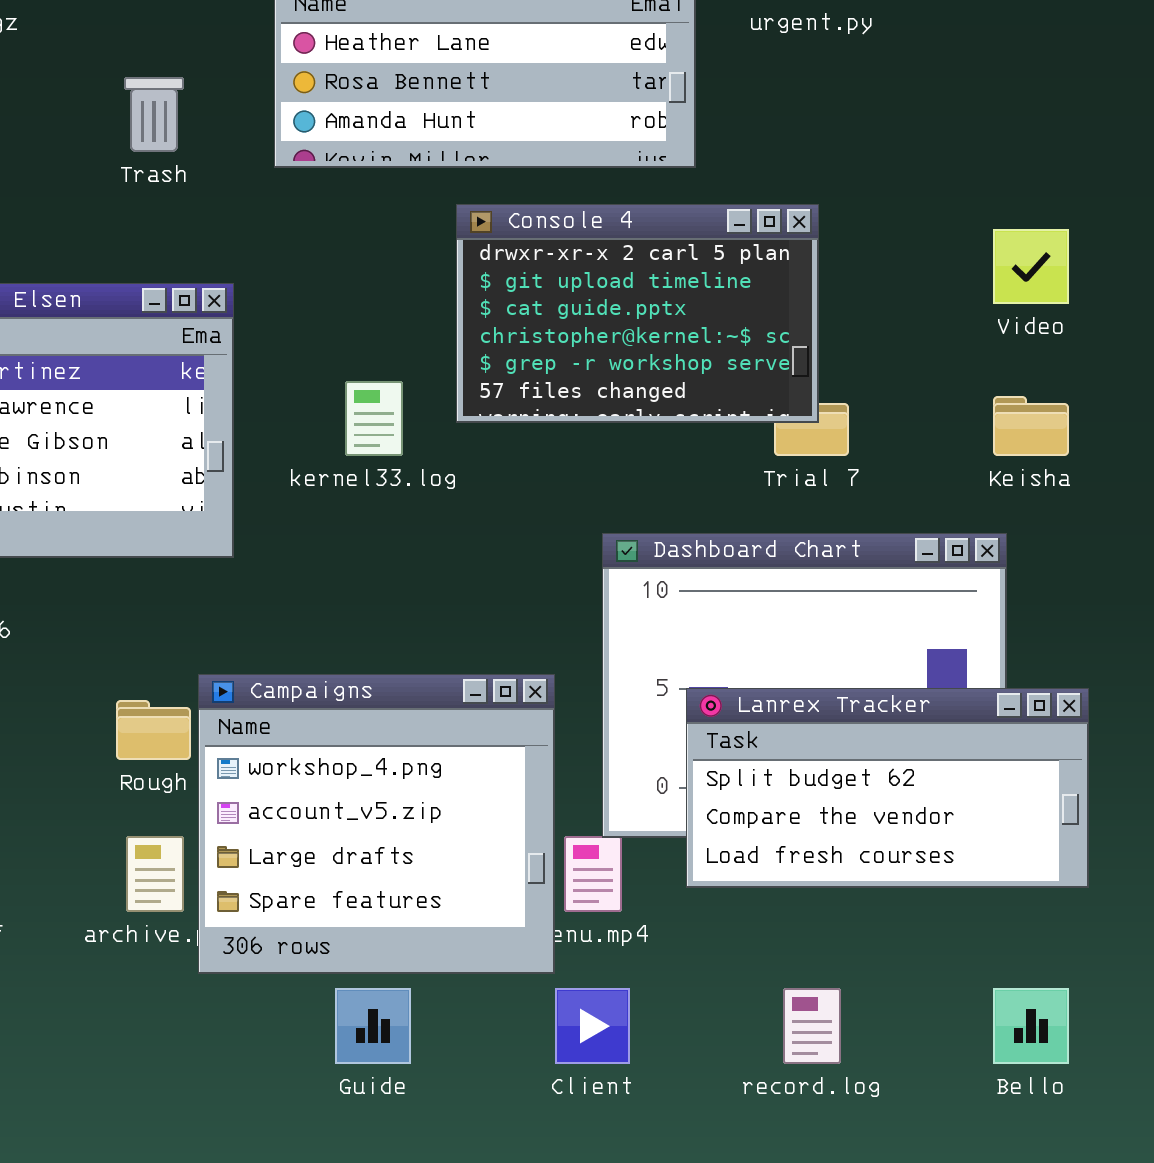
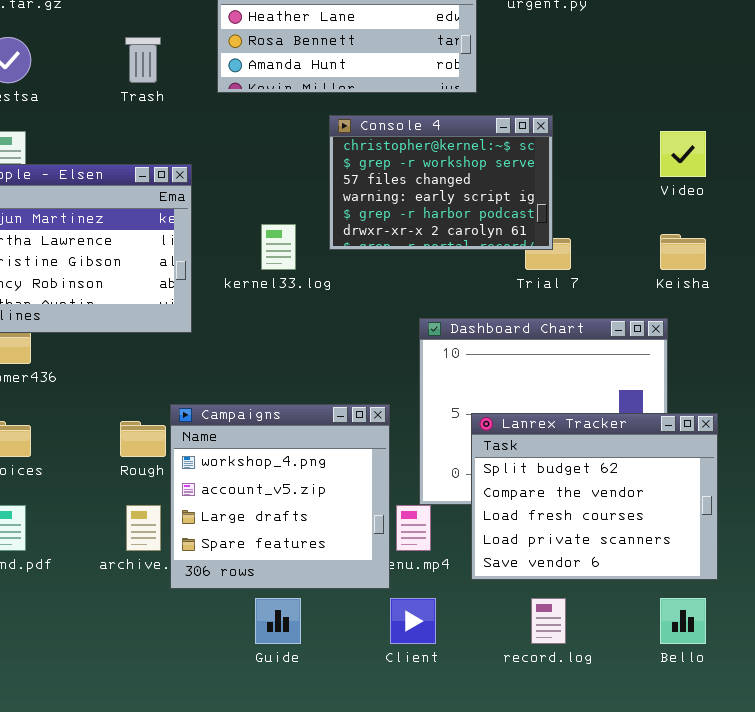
Console 4: [456,204,819,423] -> [329,115,553,250], scrolled down 3 rows
Lanrex Tracker: [686,688,1089,888] -> [471,413,718,580], resized

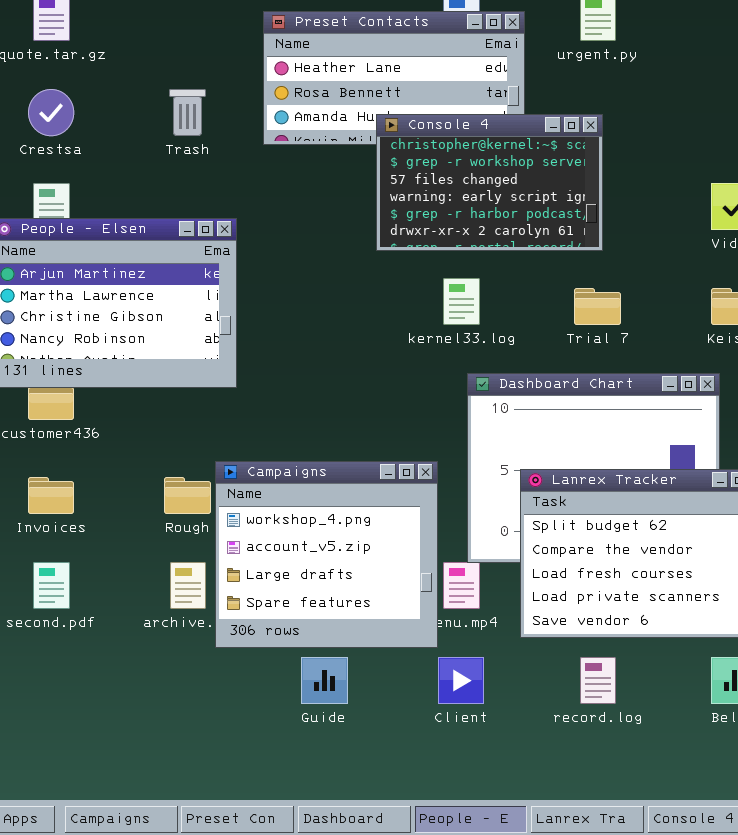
Console 4: [329,115,553,250] -> [376,114,603,251], moved
kernel33.log: [261,224,296,270] -> [443,278,480,325], moved

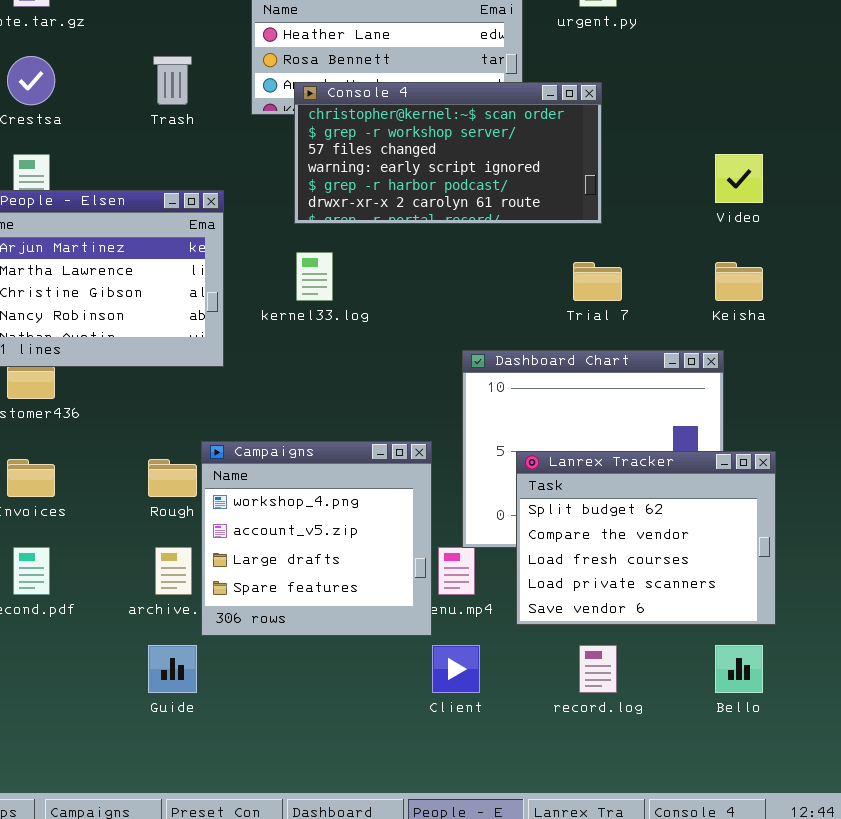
Console 4: [376,114,603,251] -> [294,82,602,224], resized
kernel33.log: [443,278,480,325] -> [296,252,333,301], moved
Guide: [301,657,348,704] -> [148,645,197,693], moved

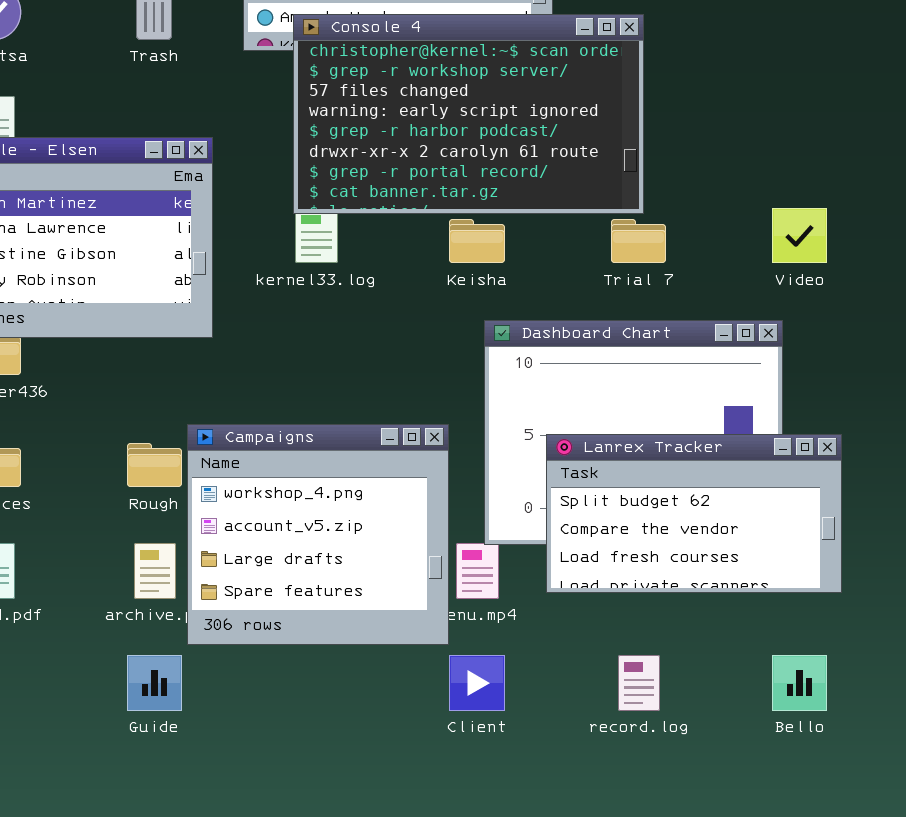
Console 4: [294,82,602,224] -> [293,14,644,214], resized
Video: [715,154,763,203] -> [772,208,827,263], moved
Keisha: [715,262,763,301] -> [449,219,505,263], moved
Lanrex Tracker: [516,451,776,625] -> [546,434,842,593], resized

